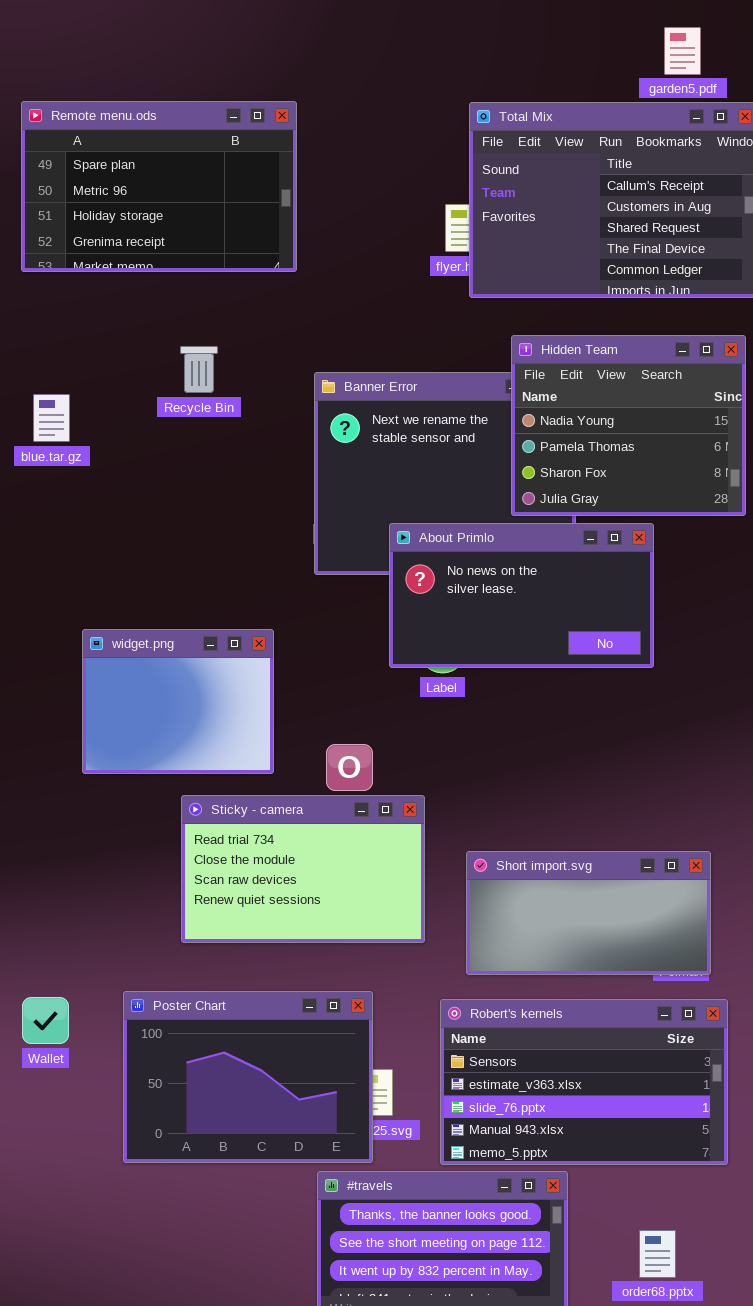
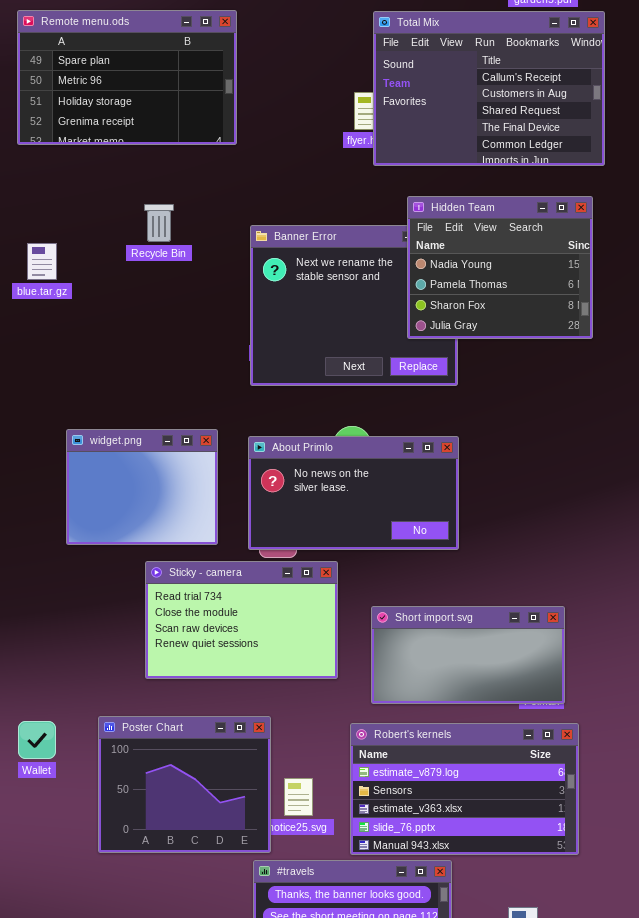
About Primlo: [389,523,654,668] -> [248,436,459,550], moved
Poster Chart: [123,991,373,1163] -> [98,716,271,853], resized
Robert's kernels: [440,999,728,1165] -> [350,723,579,855], scrolled up 1 row

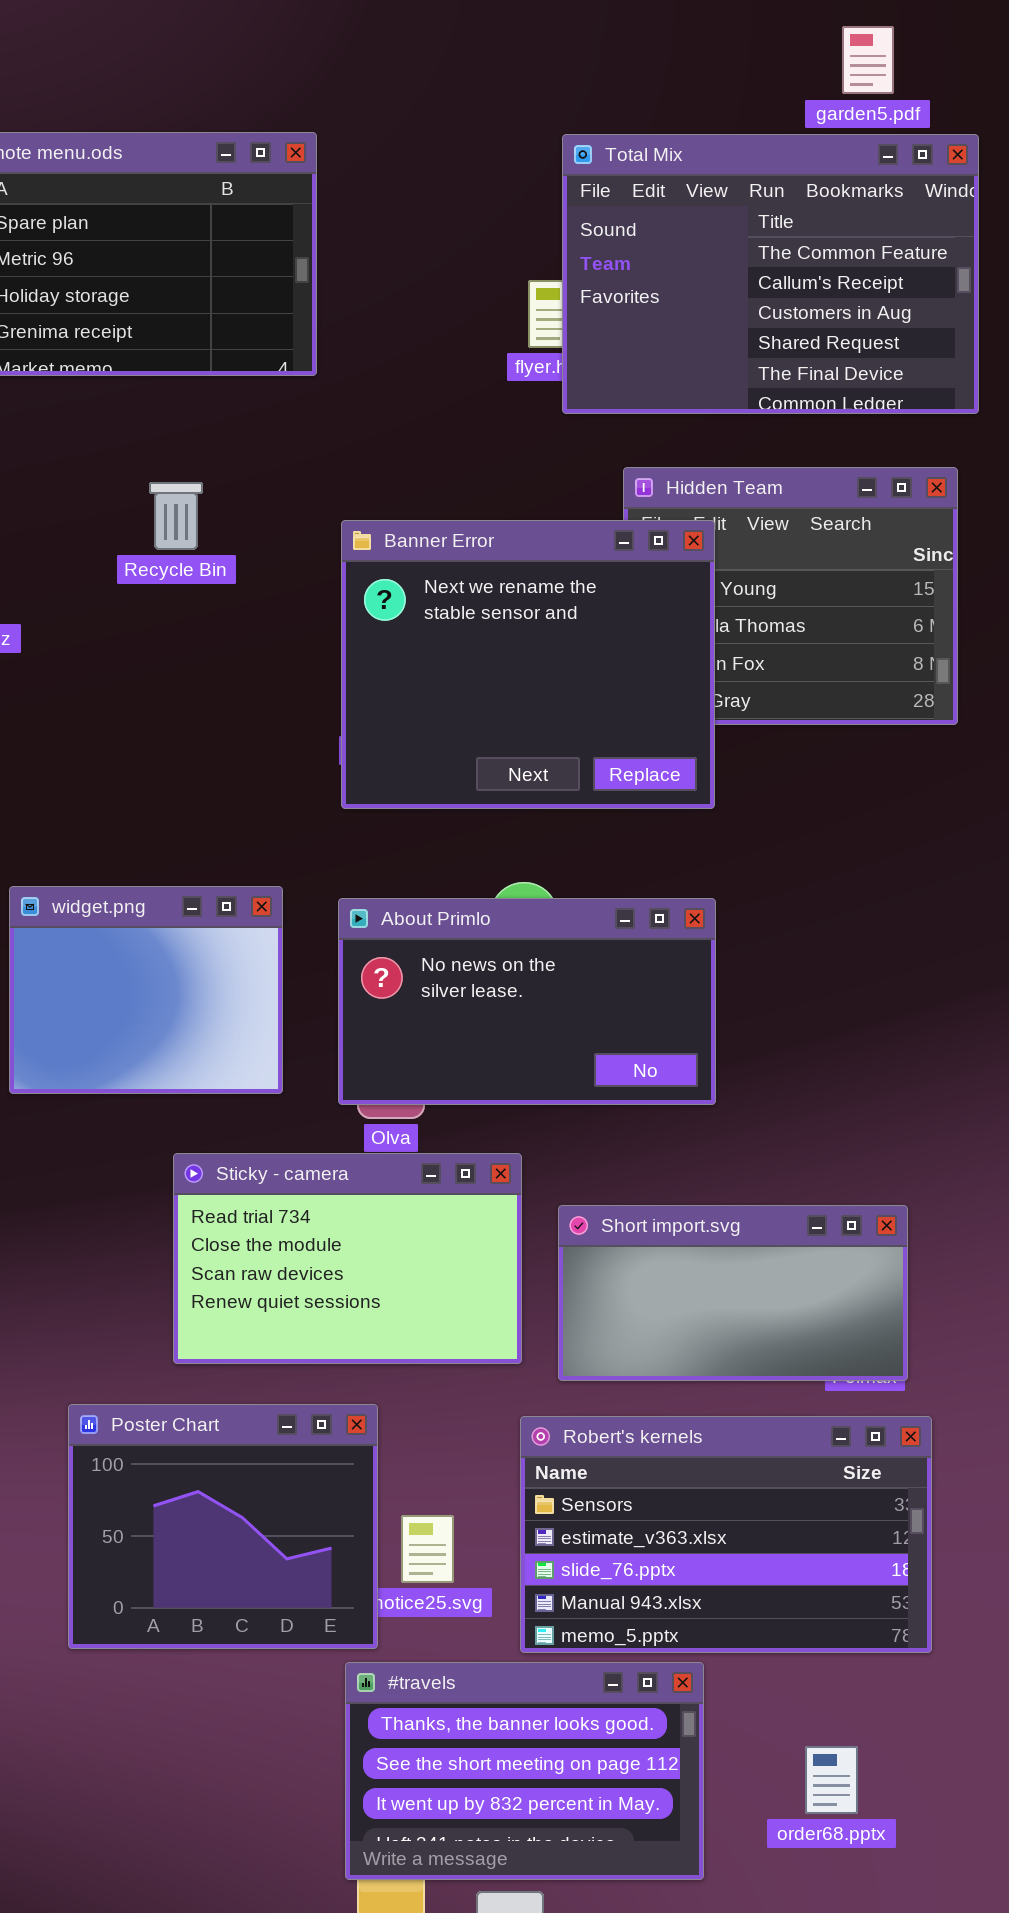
Total Mix: [373,11,605,166] -> [562,134,979,414], scrolled up 1 row
Banner Error: [250,225,458,386] -> [341,520,715,809], raised
Sticky - camera: [145,561,338,679] -> [173,1153,522,1364], moved
Robert's kernels: [350,723,579,855] -> [520,1416,932,1653], scrolled down 1 row

